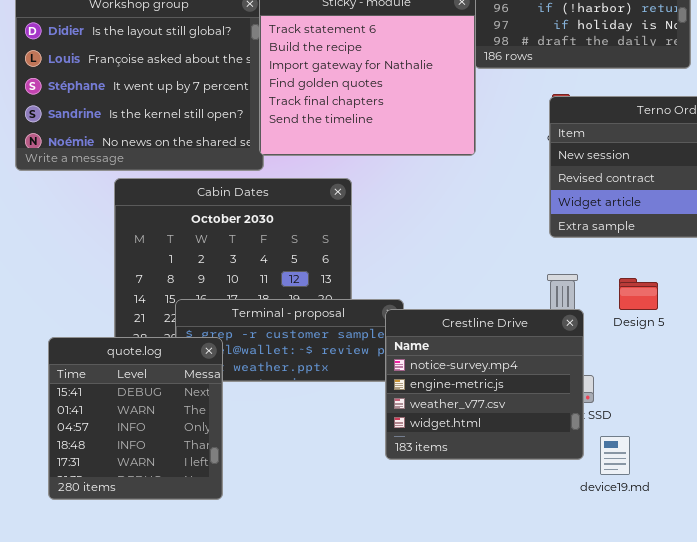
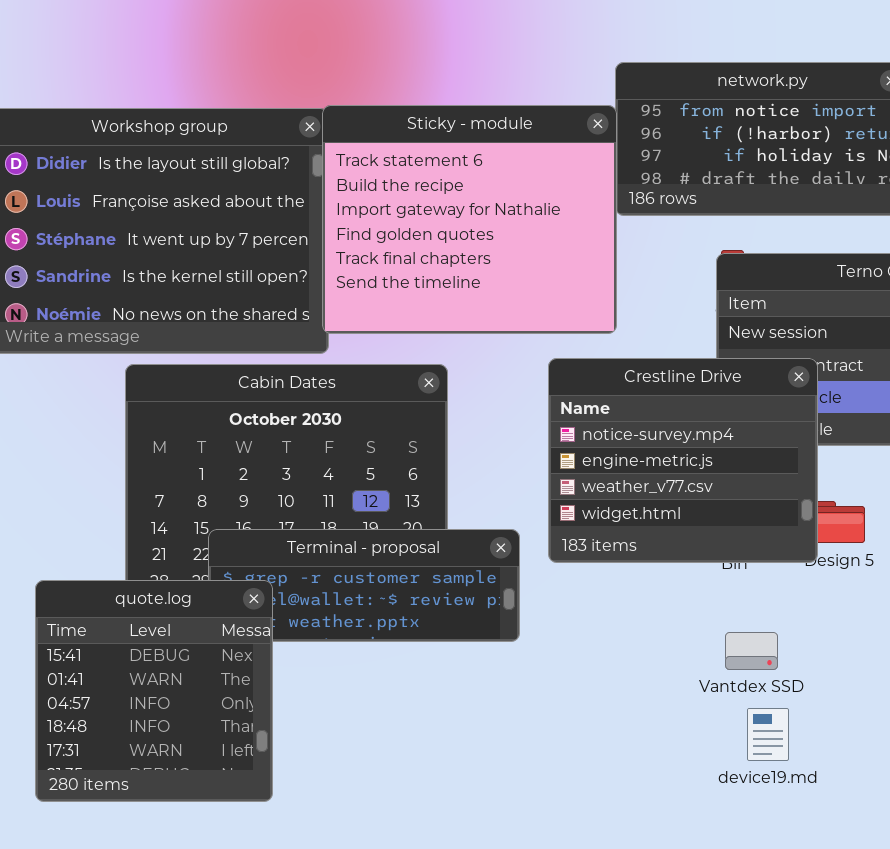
Crestline Drive: [385,309,584,460] -> [548,358,818,563], moved
device19.md: [600,436,630,475] -> [747,708,789,761], moved

